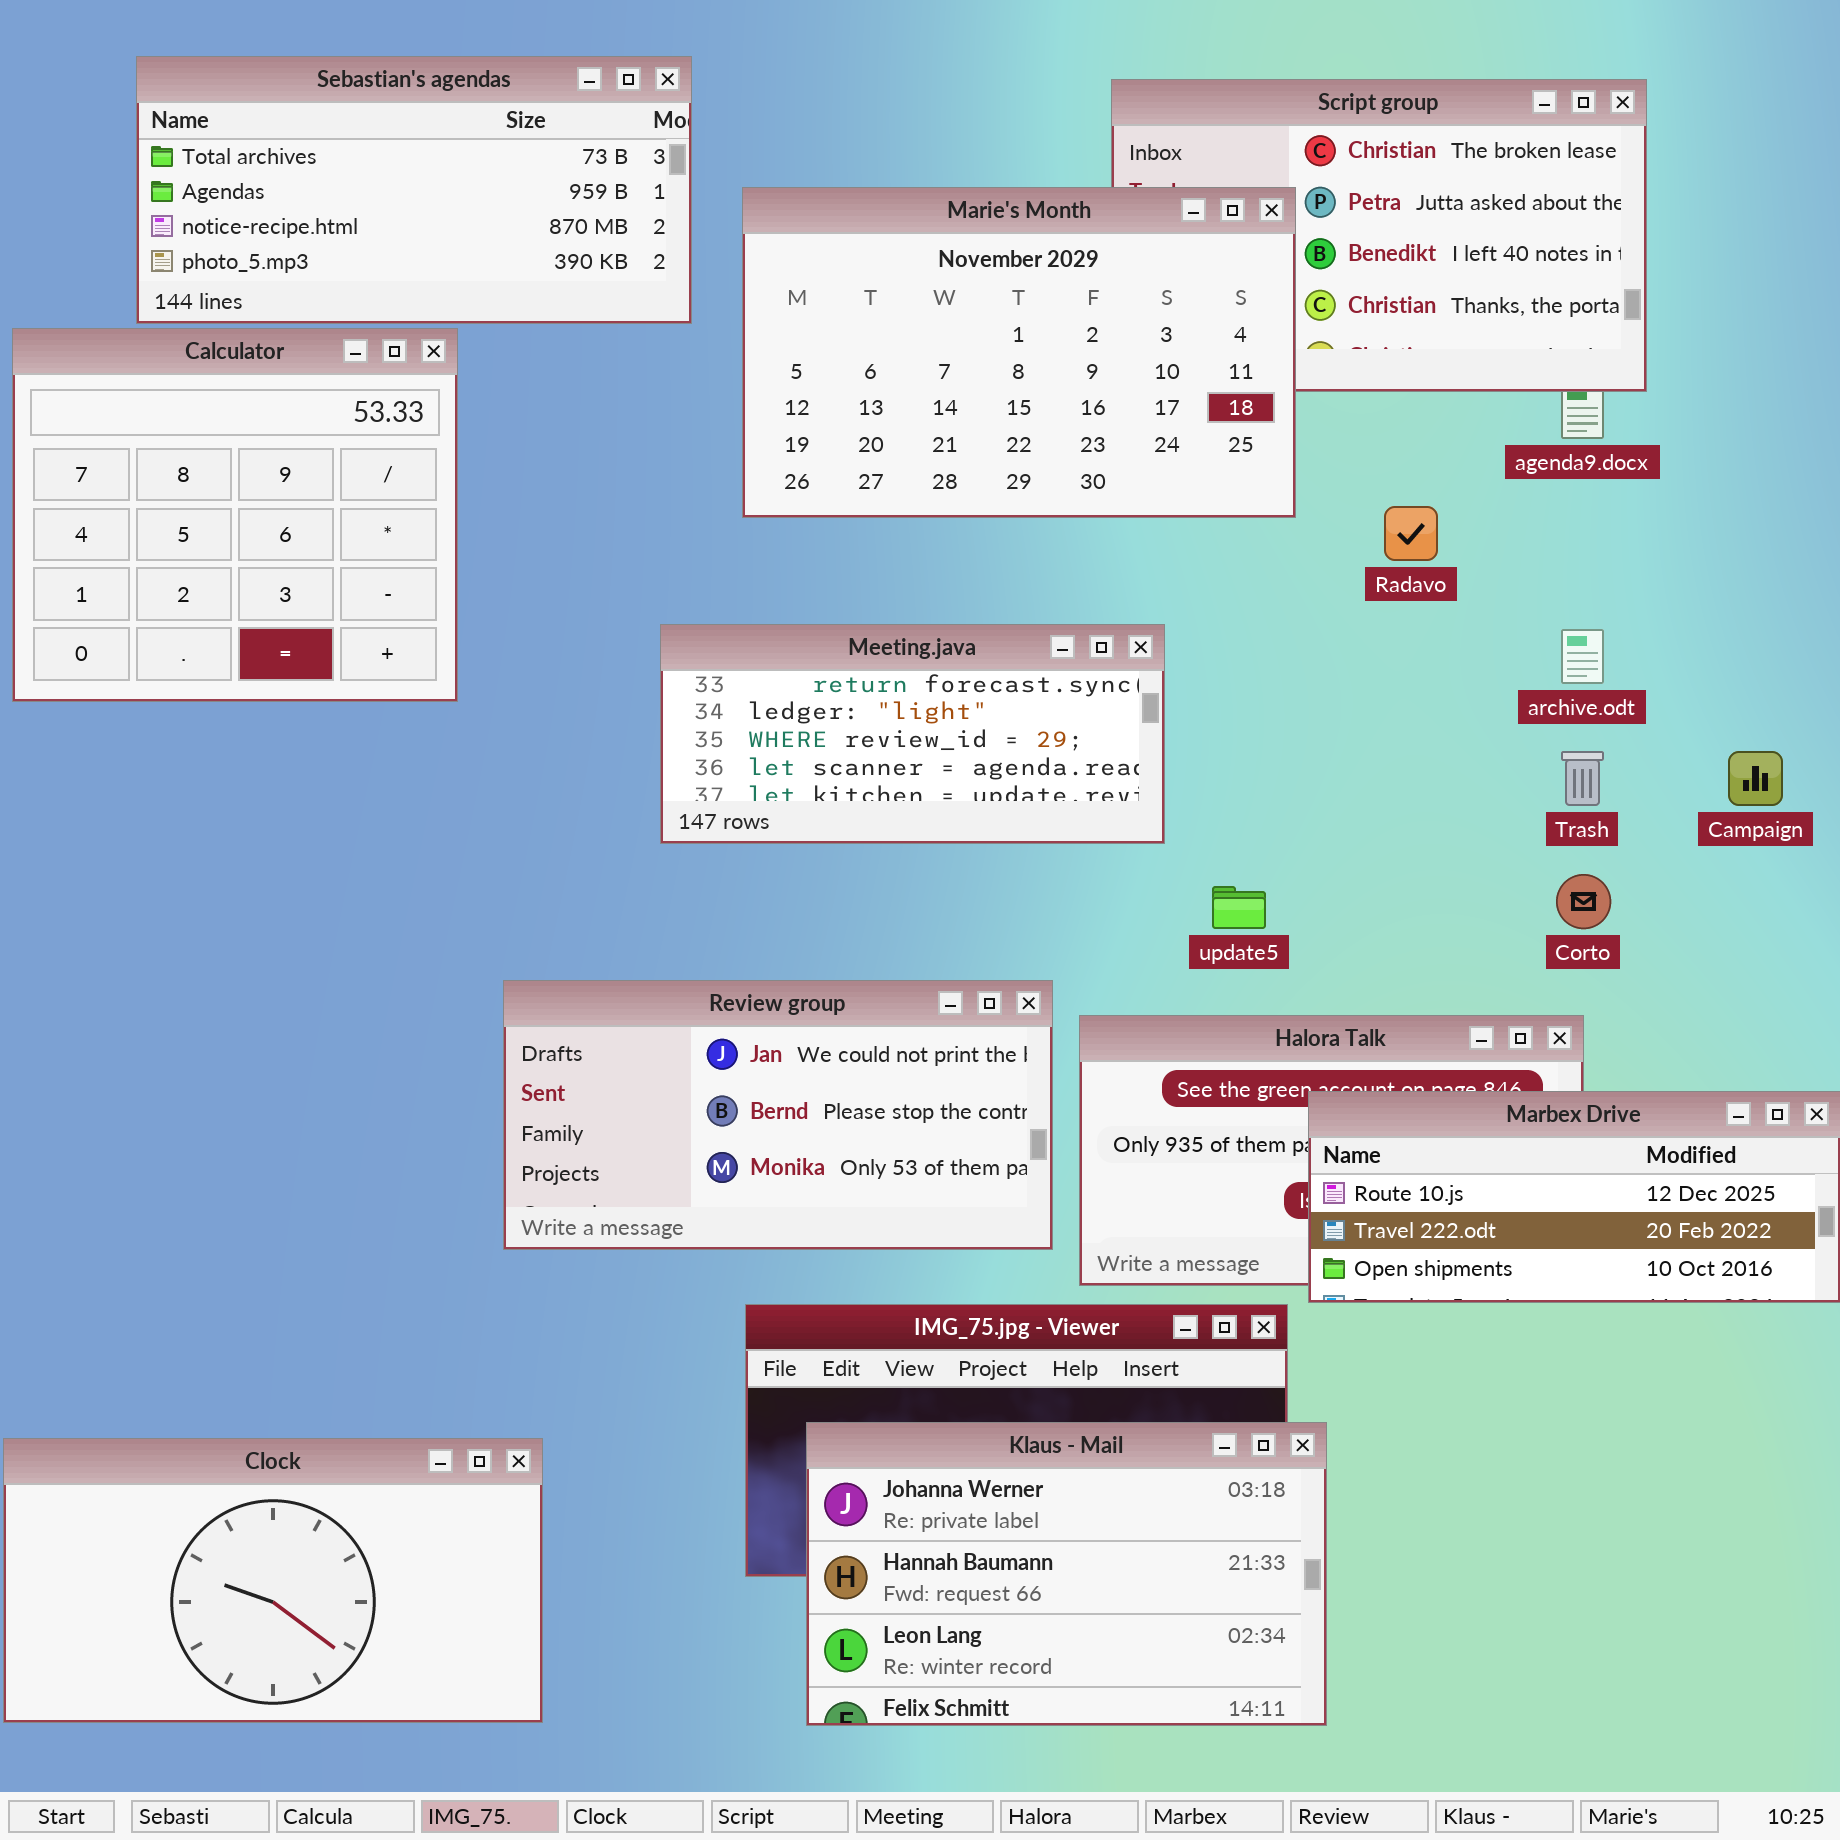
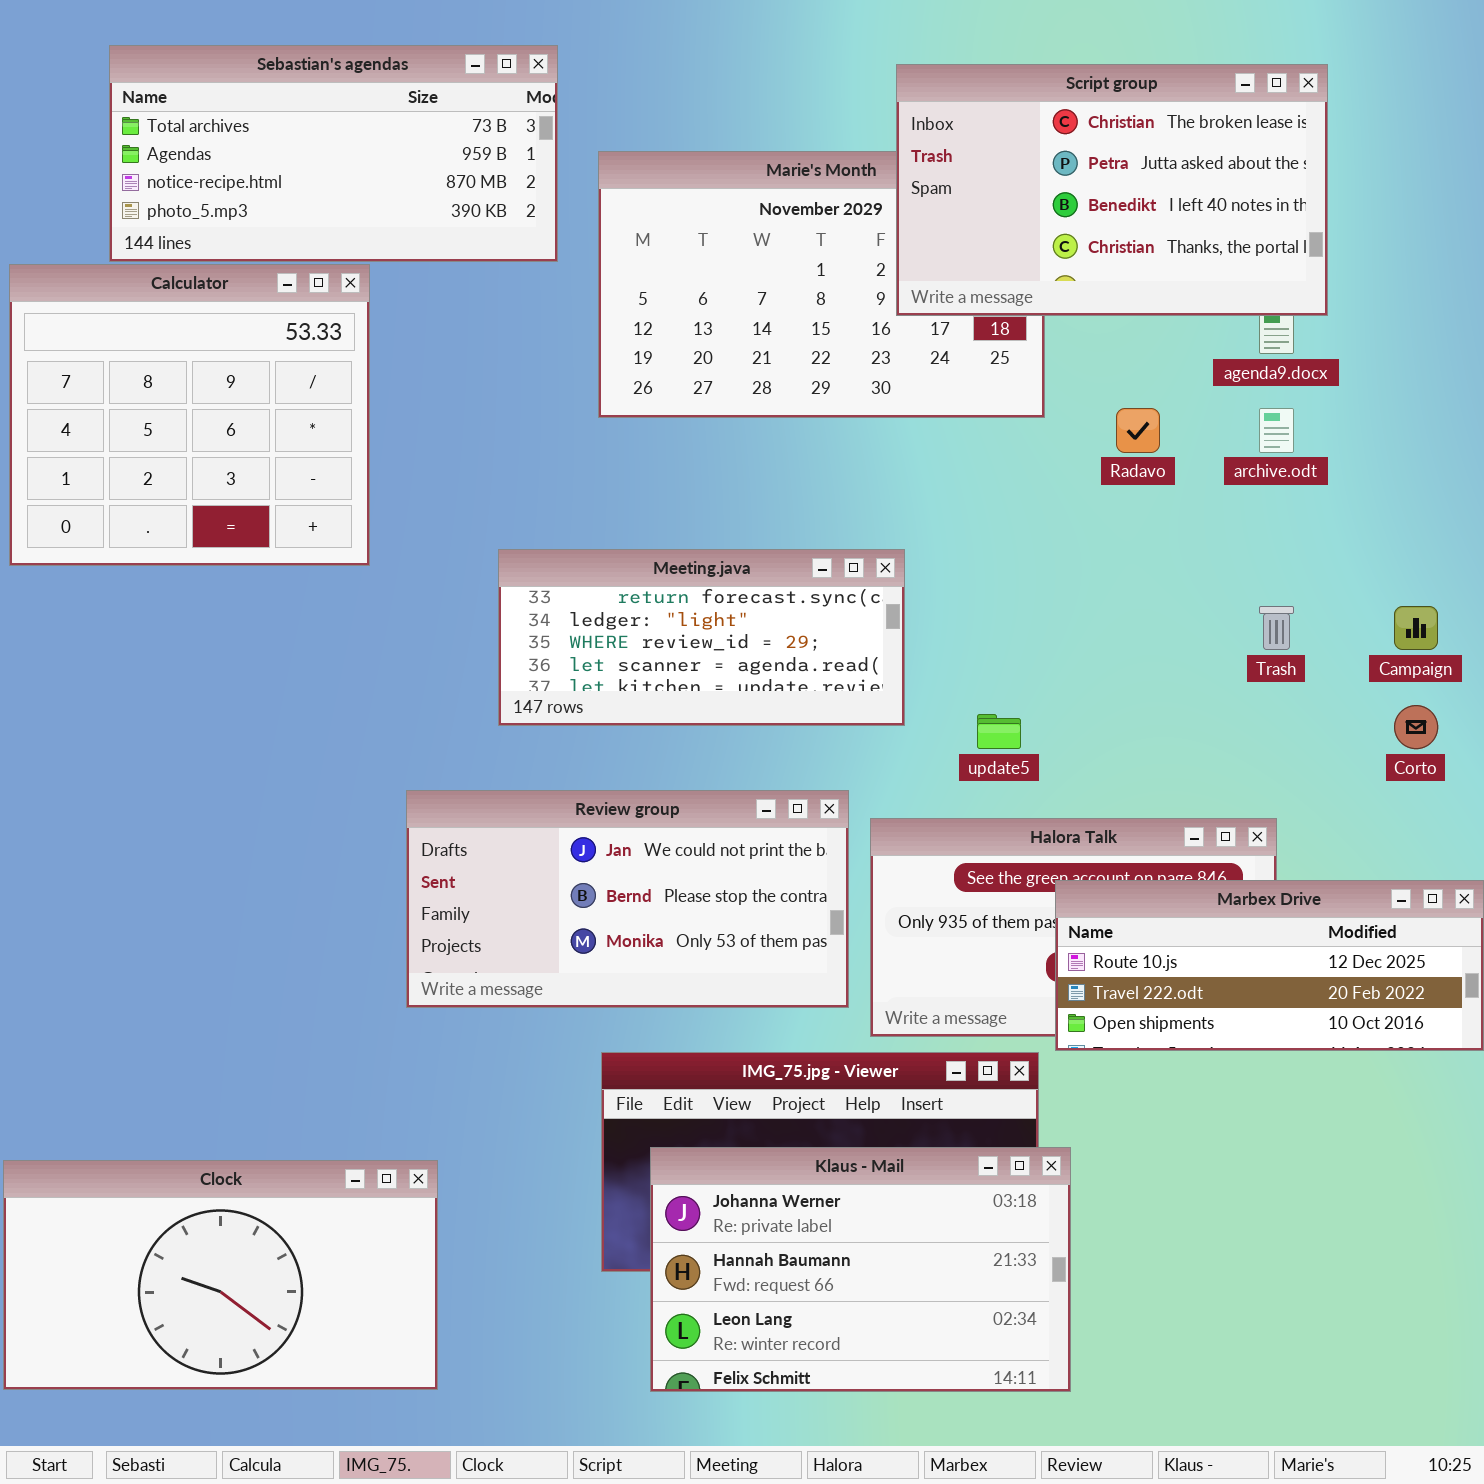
Script group: [1111,79,1647,392] -> [896,64,1328,316], raised
Meeting.java: [660,624,1165,844] -> [498,549,905,726], moved
archive.odt: [1561,629,1604,684] -> [1259,408,1294,453], moved
Corto: [1556,874,1611,929] -> [1394,705,1438,749], moved

